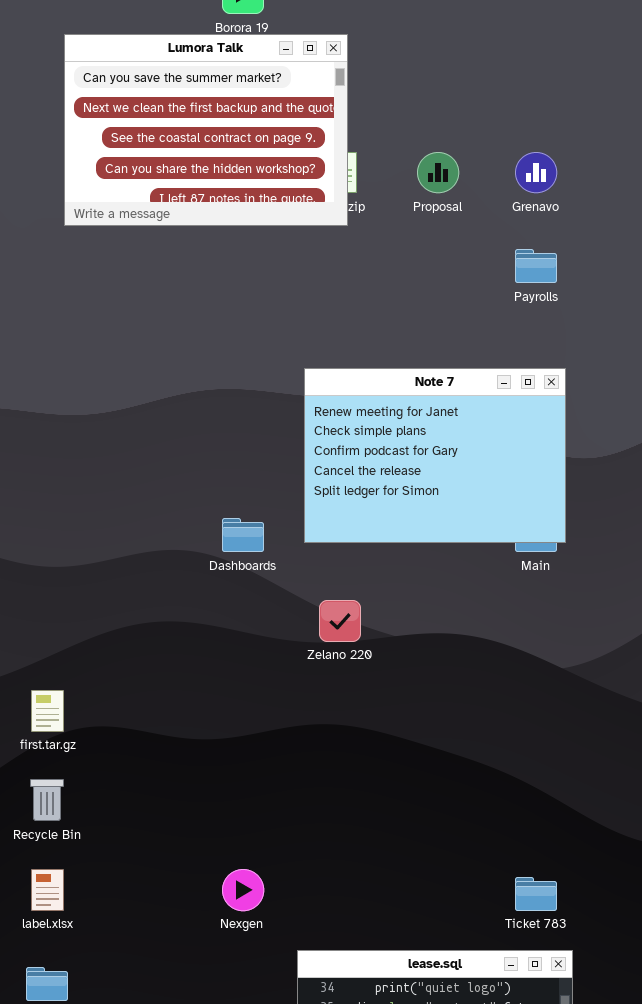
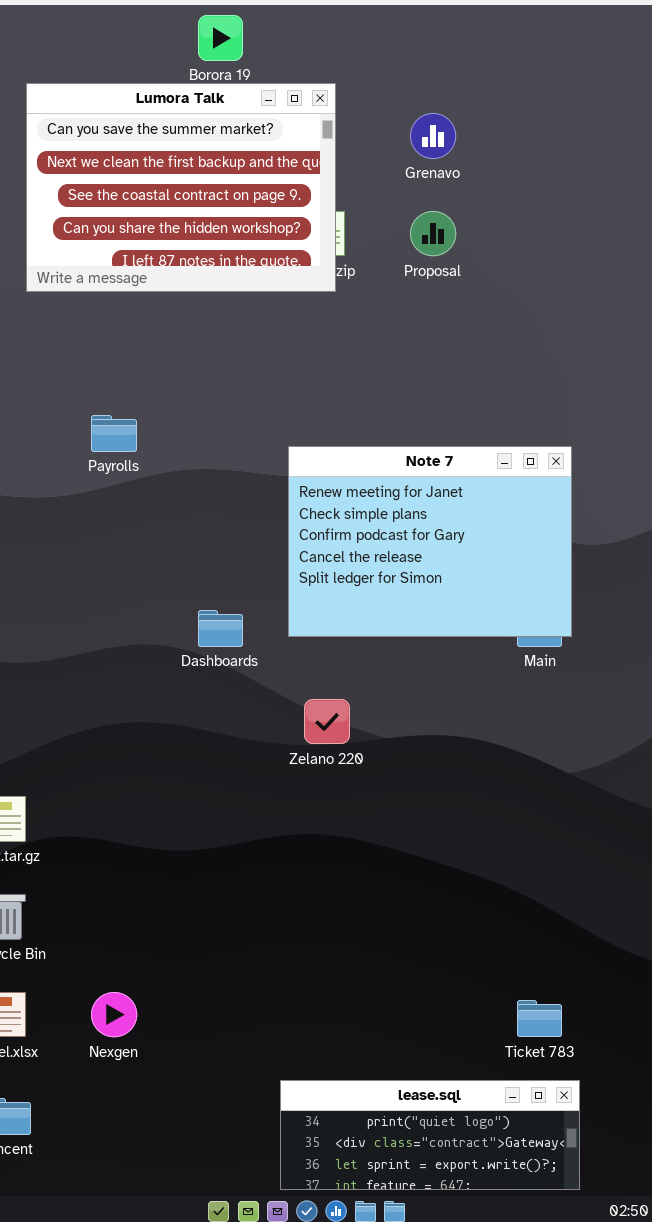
Grenavo: [515,152,557,193] -> [410,113,456,159], moved
Payrolls: [515,249,557,283] -> [91,415,137,452], moved
Nexgen: [222,869,264,911] -> [91,992,137,1037], moved

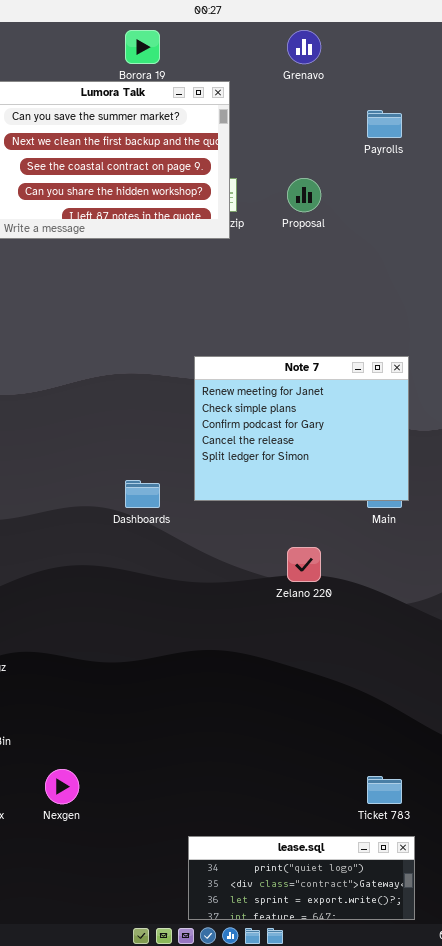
Grenavo: [410,113,456,159] -> [287,30,321,64], moved
Payrolls: [91,415,137,452] -> [367,110,402,138], moved
Zelano 220: [304,699,350,744] -> [287,547,321,582], moved

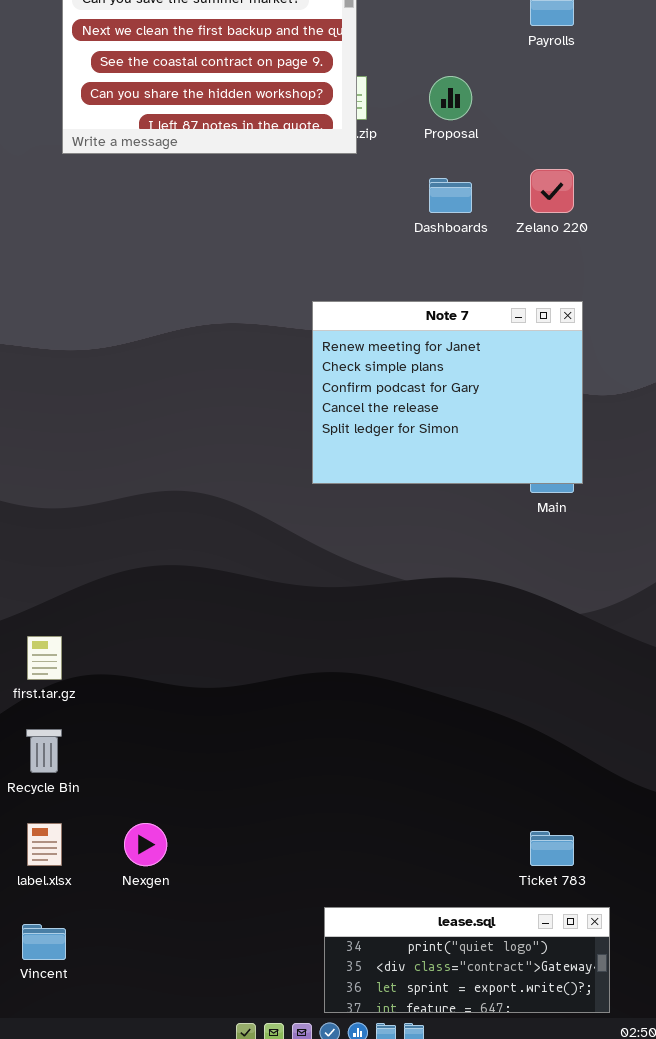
Dashboards: [125,480,160,508] -> [429,178,472,213], moved
Zelano 220: [287,547,321,582] -> [530,169,574,213], moved
lease.sql: [188,836,415,920] -> [324,907,610,1013], moved

